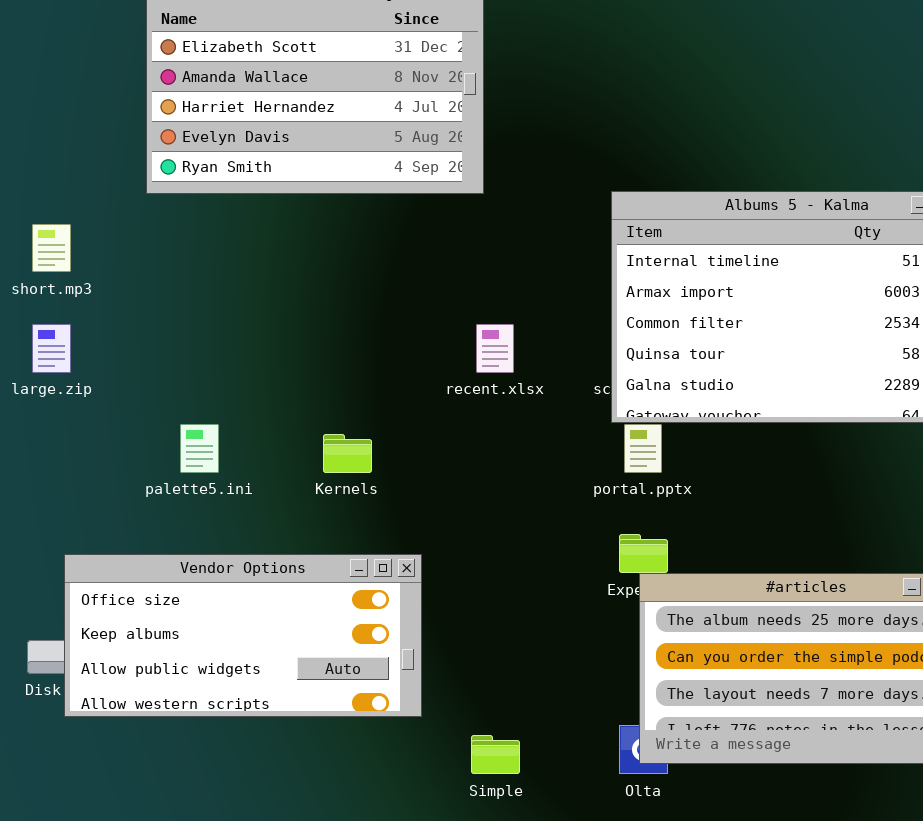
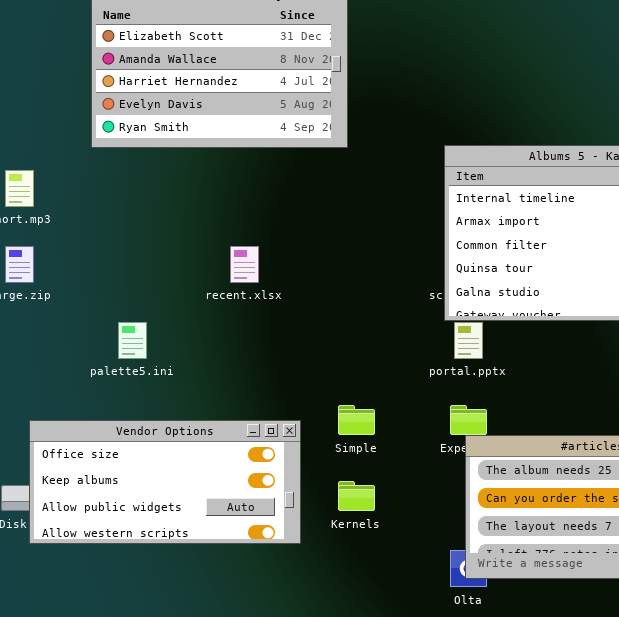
recent.xlsx: [476,324,514,373] -> [230,246,259,283], moved
Kernels: [323,434,372,473] -> [338,481,375,511], moved
Simple: [471,735,520,774] -> [338,405,375,435], moved

